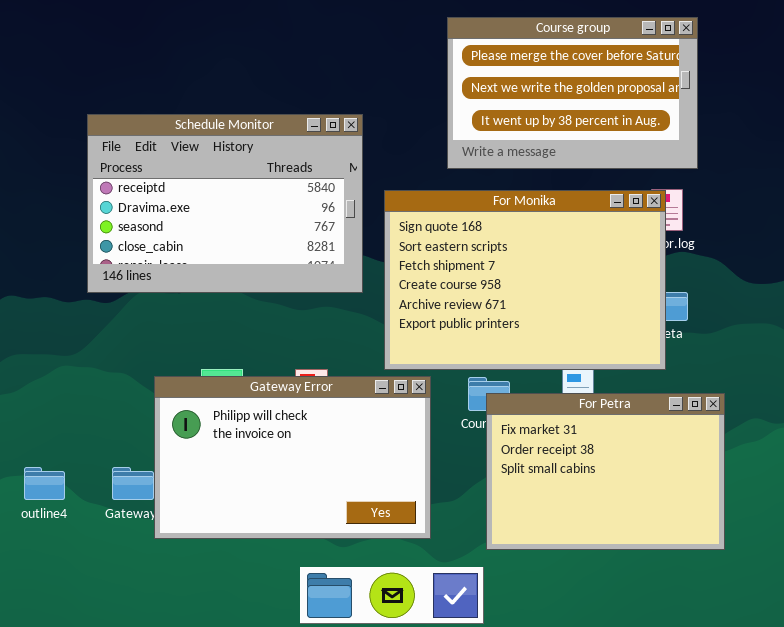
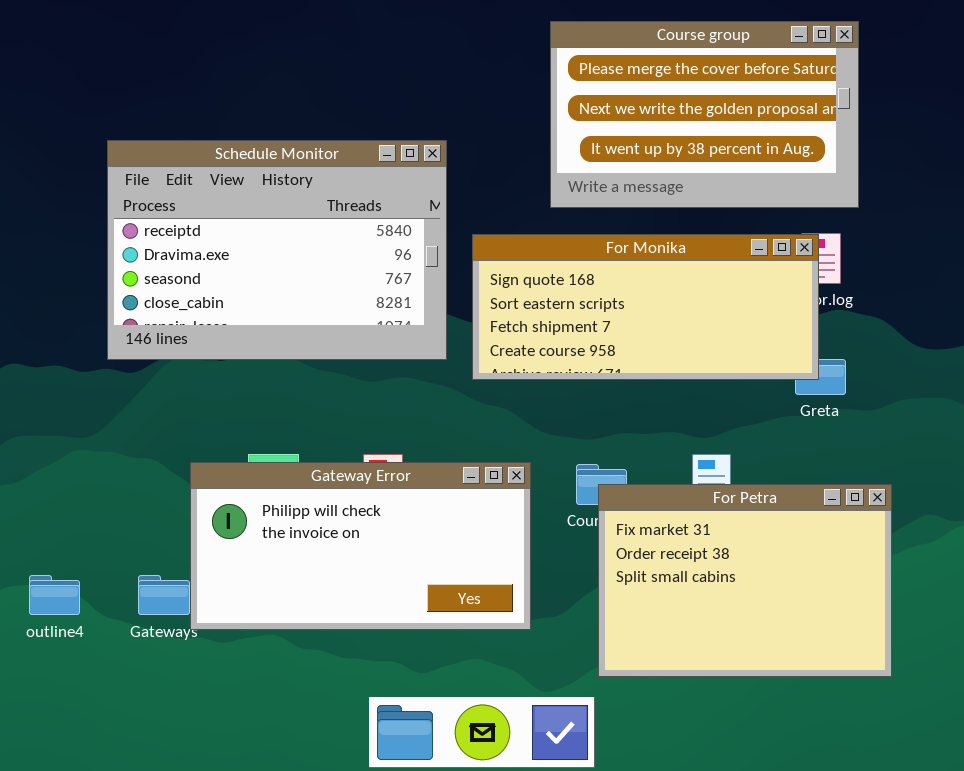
For Monika: [384,190,666,370] -> [472,234,819,380], resized
Gateway Error: [154,376,431,539] -> [190,462,531,630], resized

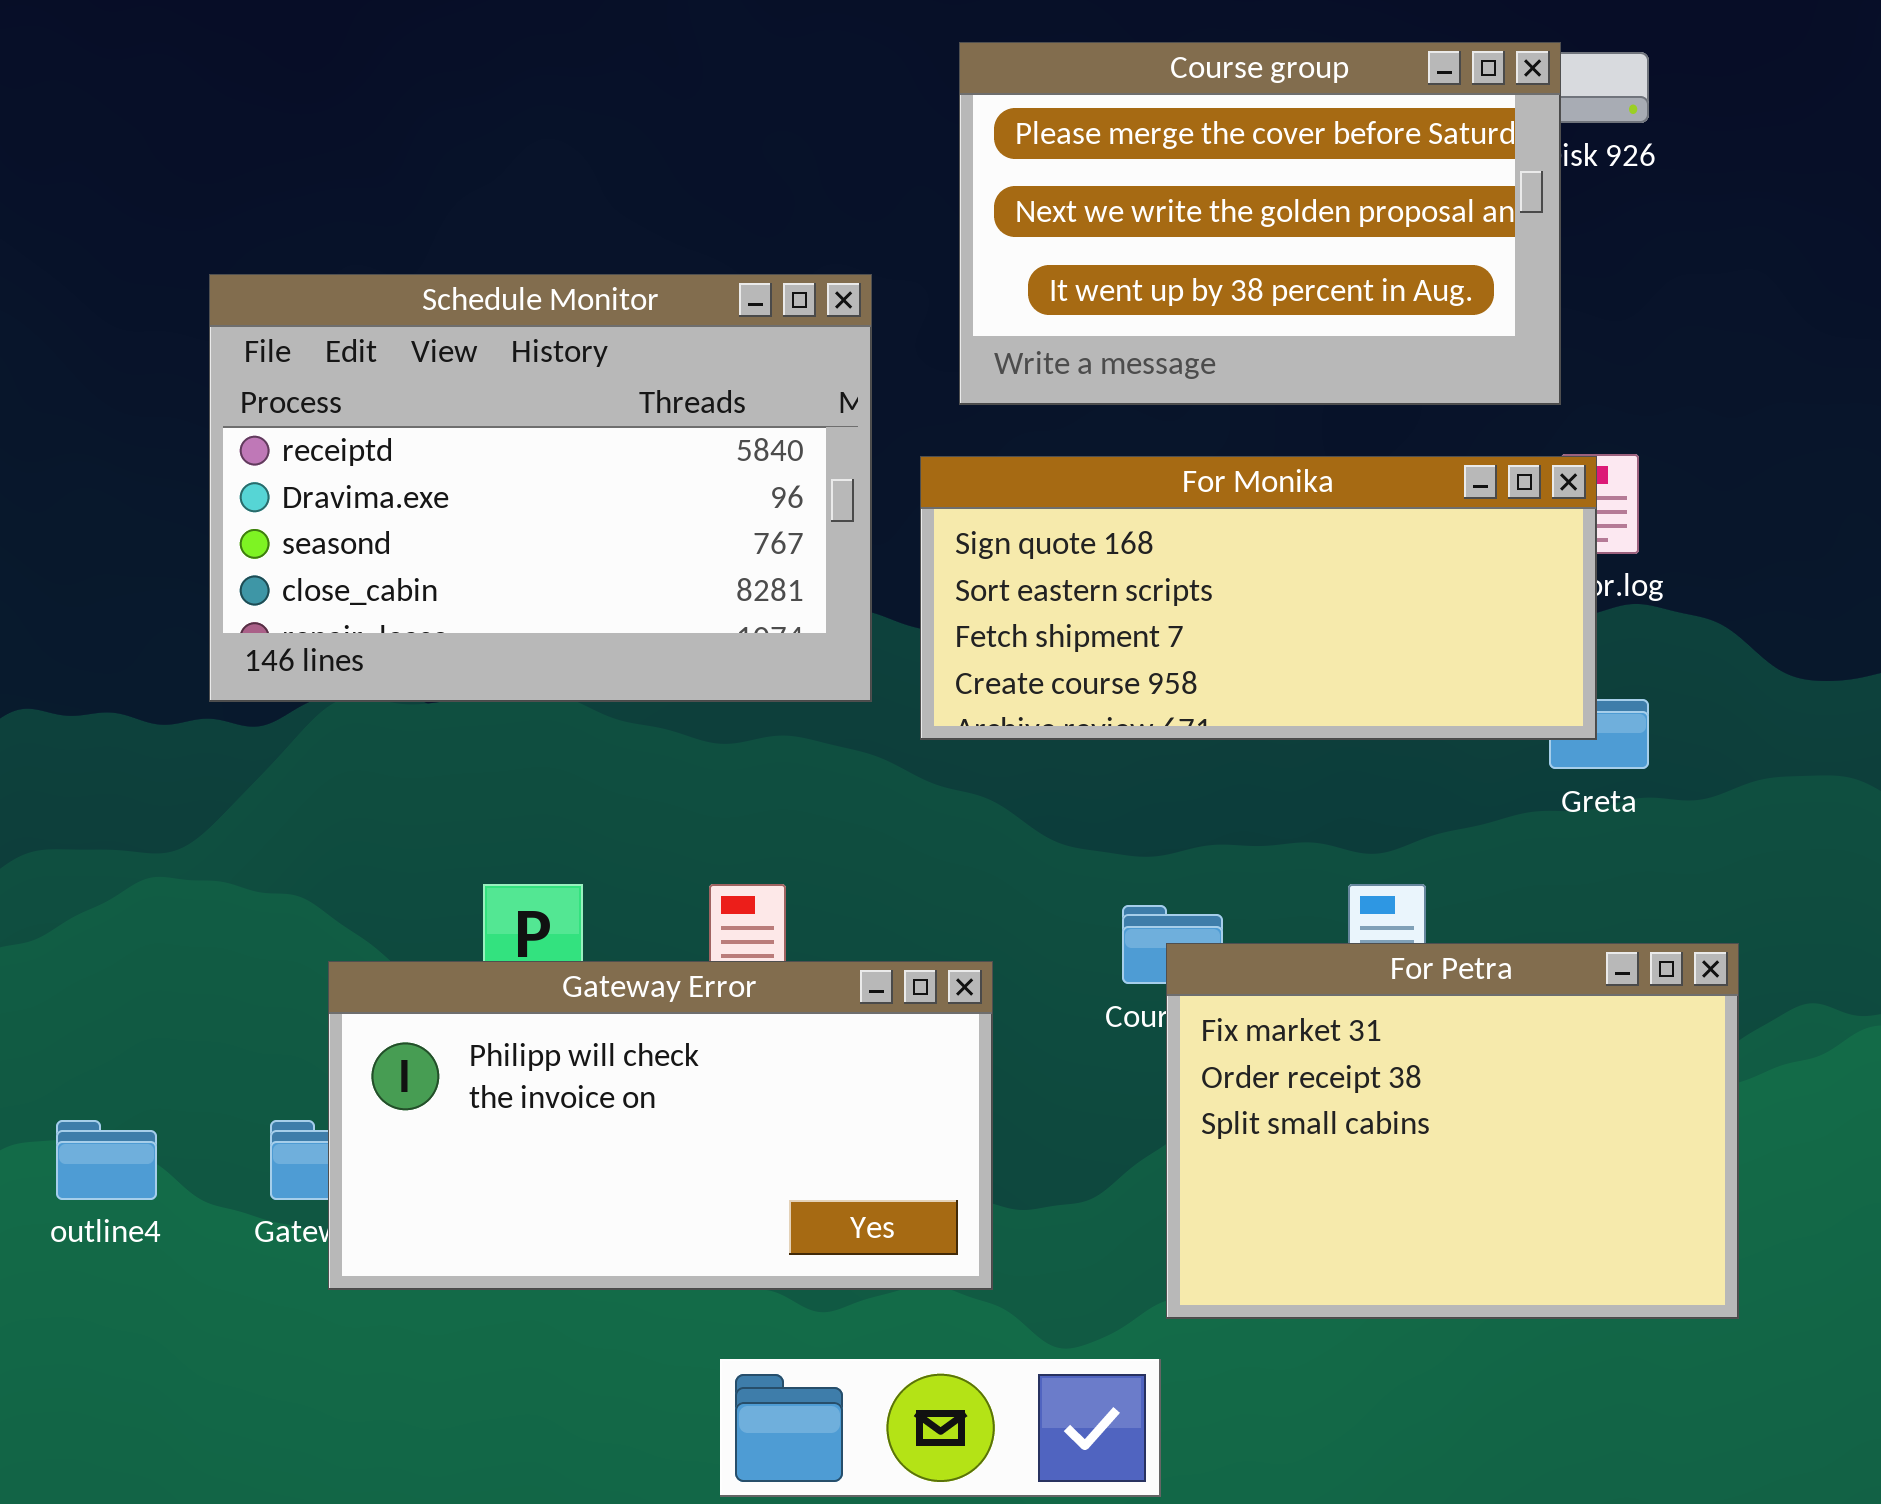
Course group: [550,21,859,208] -> [959,42,1561,405], moved
Gateway Error: [190,462,531,630] -> [328,961,993,1290], moved

